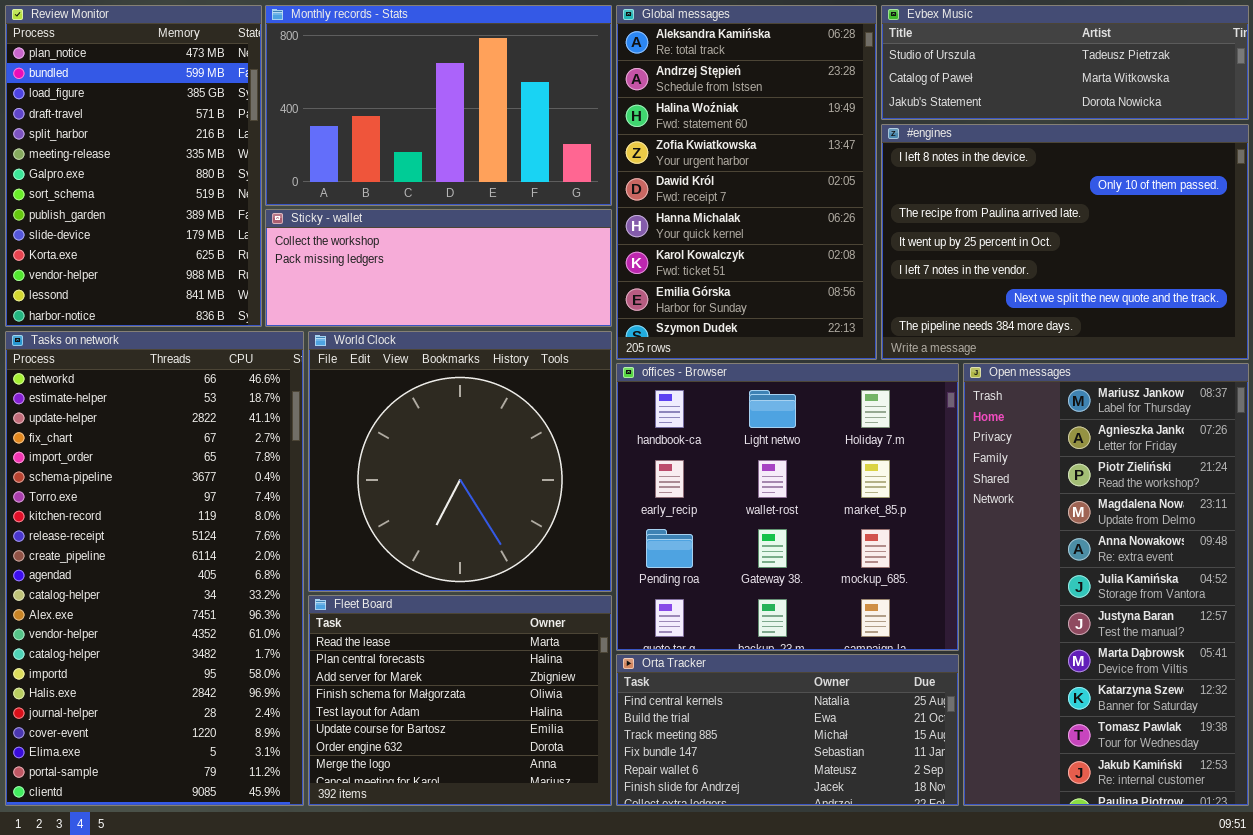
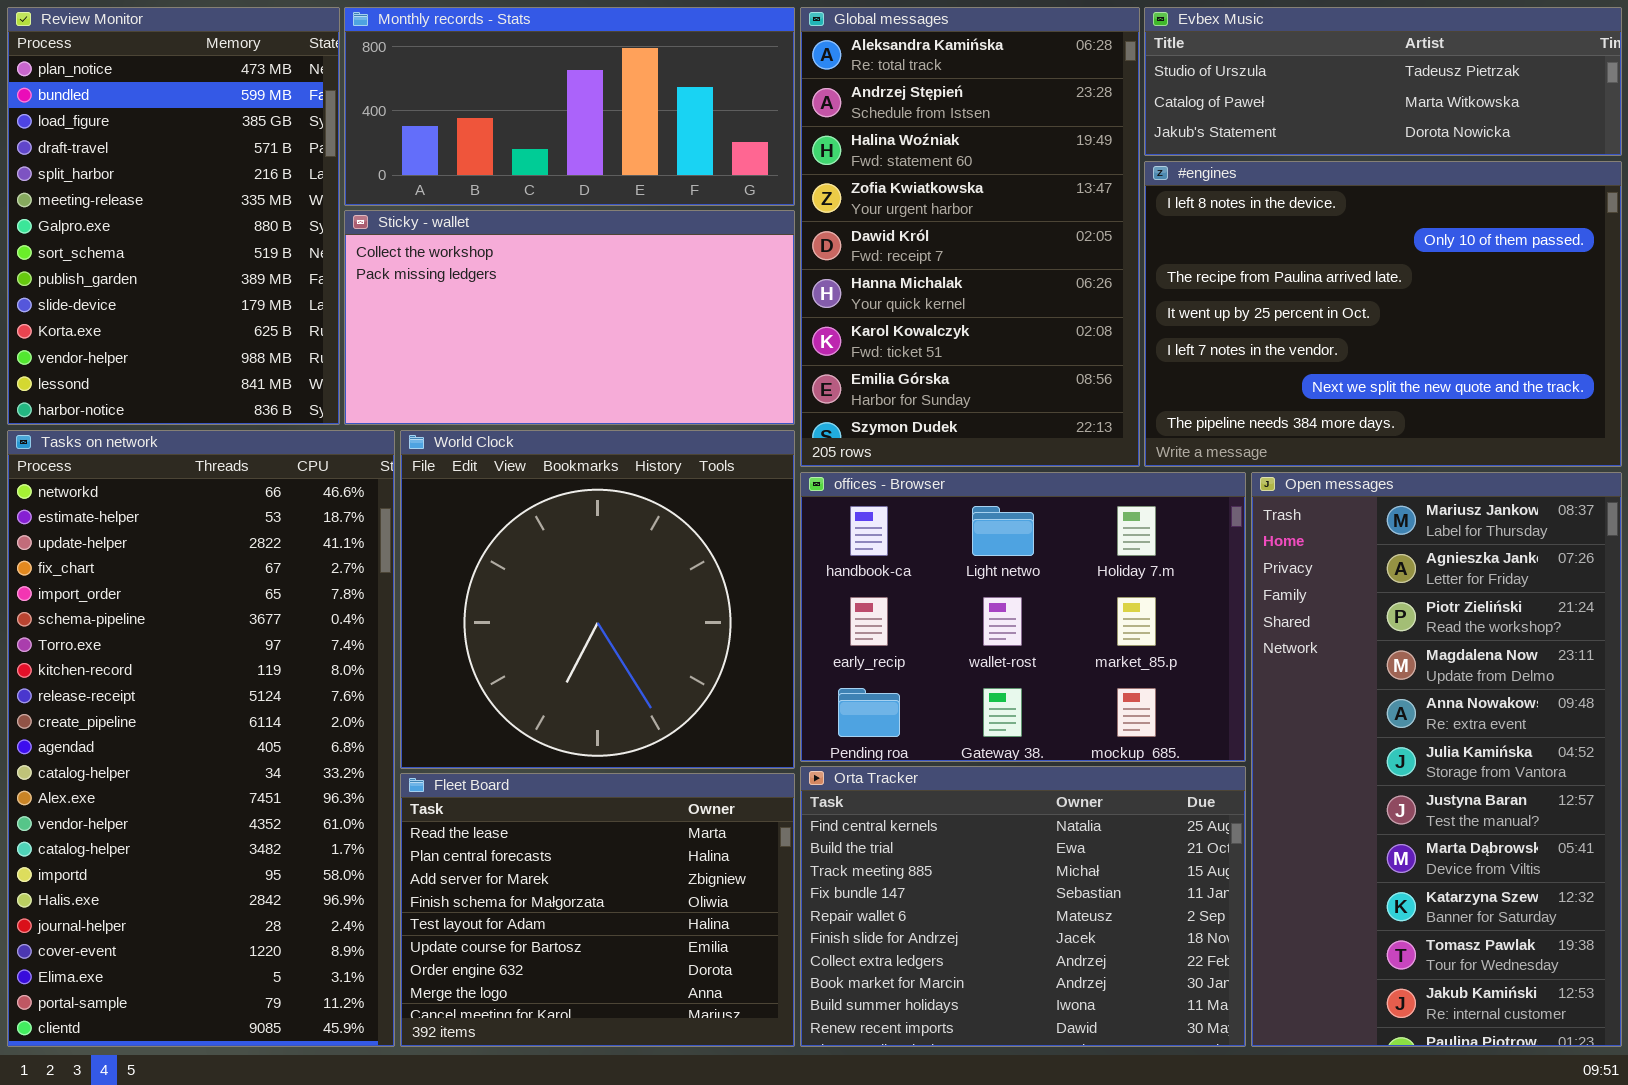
Monthly records - Stats: [265,5,612,206] -> [344,7,795,206], resized
Sticky - wallet: [265,209,612,327] -> [344,210,795,425], resized
offices - Browser: [616,363,959,651] -> [800,472,1246,762], resized
Orta Tracker: [616,654,959,806] -> [800,766,1246,1047], resized

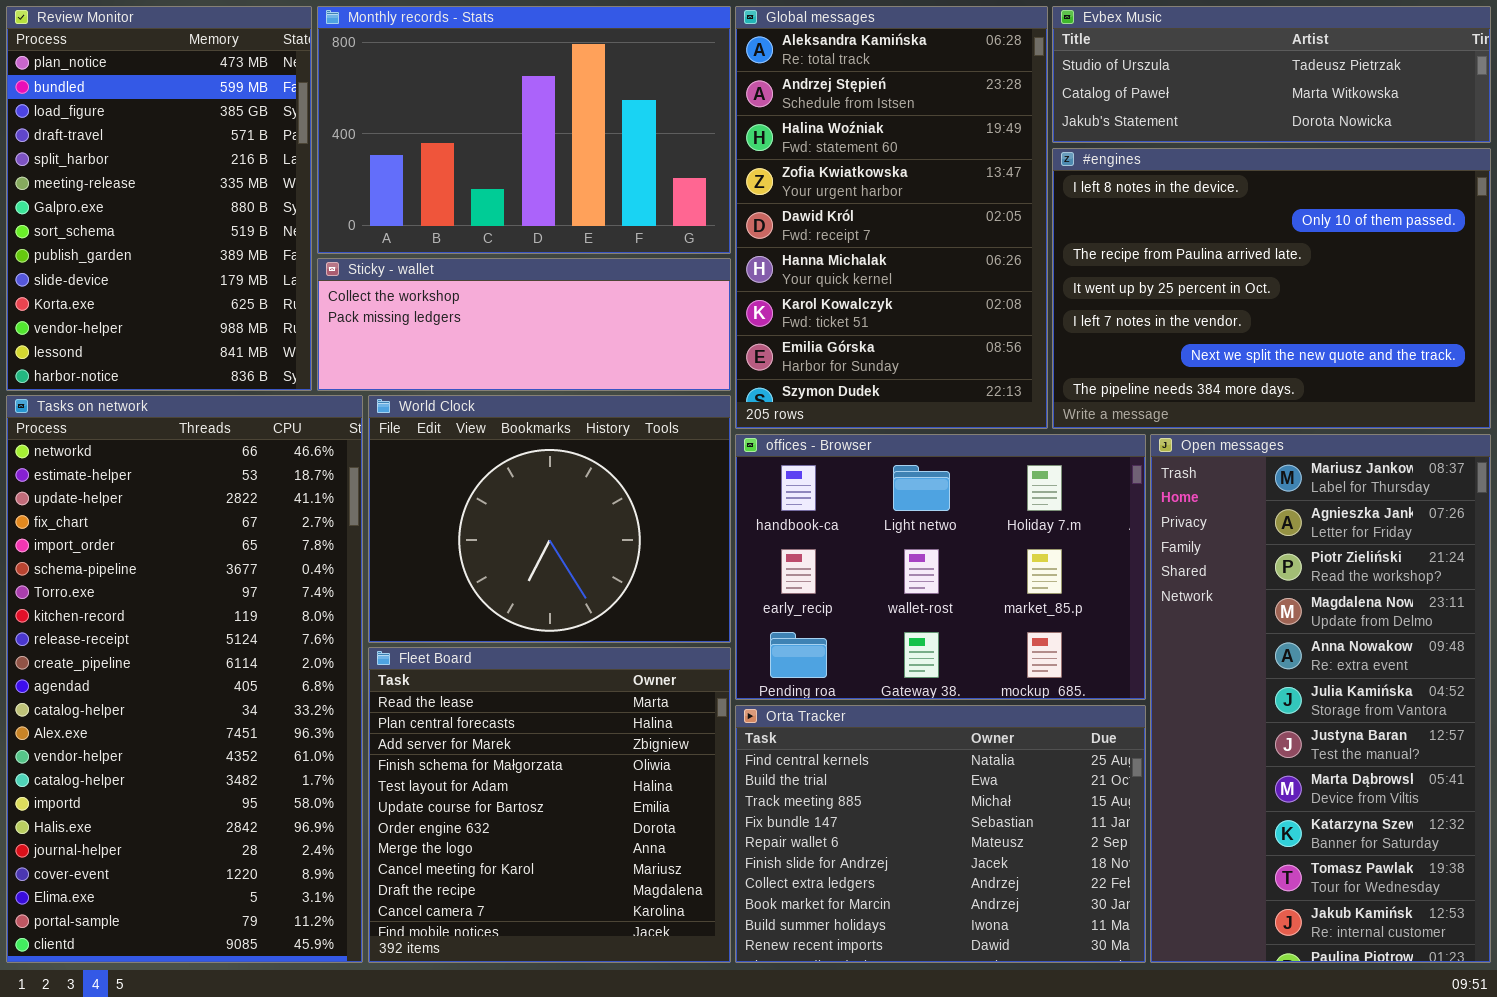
Monthly records - Stats: [344,7,795,206] -> [317,6,731,254], resized
Sticky - wallet: [344,210,795,425] -> [317,258,731,391], resized
World Clock: [400,430,795,769] -> [368,395,731,643], resized
Fleet Board: [400,773,795,1047] -> [368,647,731,963], resized

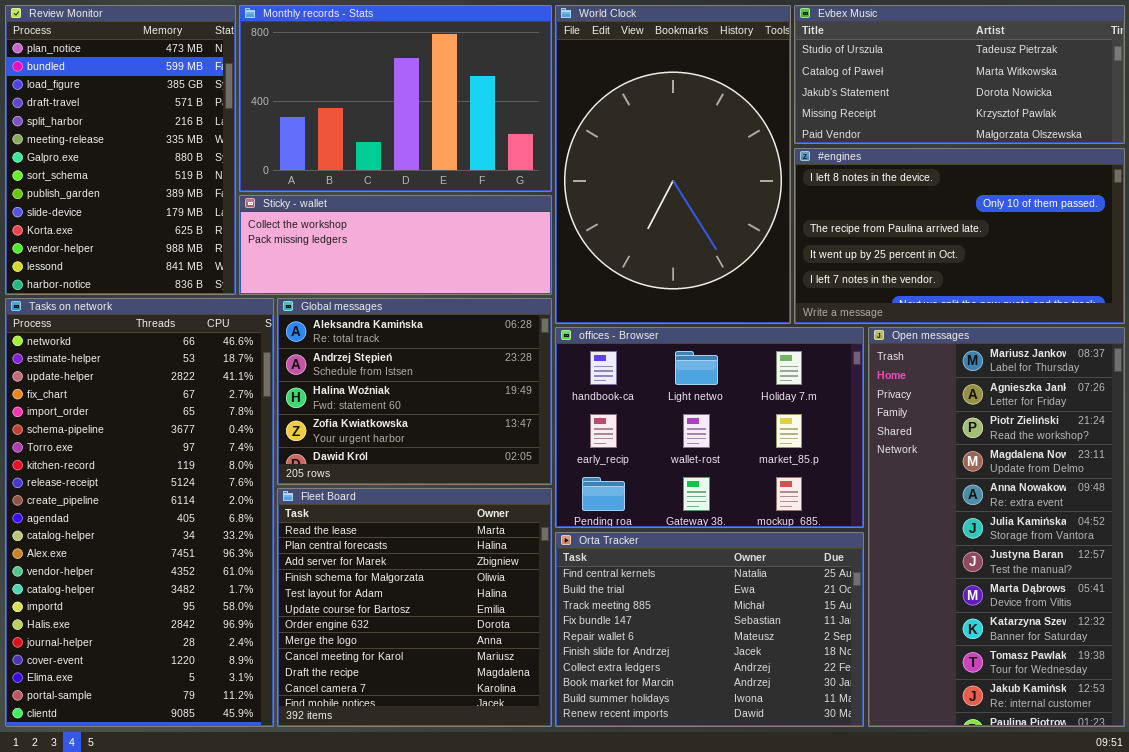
Global messages: [735,6,1048,429] -> [277,298,552,485], moved, resized
Evbex Music: [1052,6,1491,143] -> [794,5,1125,144], resized
#engines: [1052,148,1491,429] -> [794,148,1125,324], resized
World Clock: [368,395,731,643] -> [555,5,791,324], moved, resized

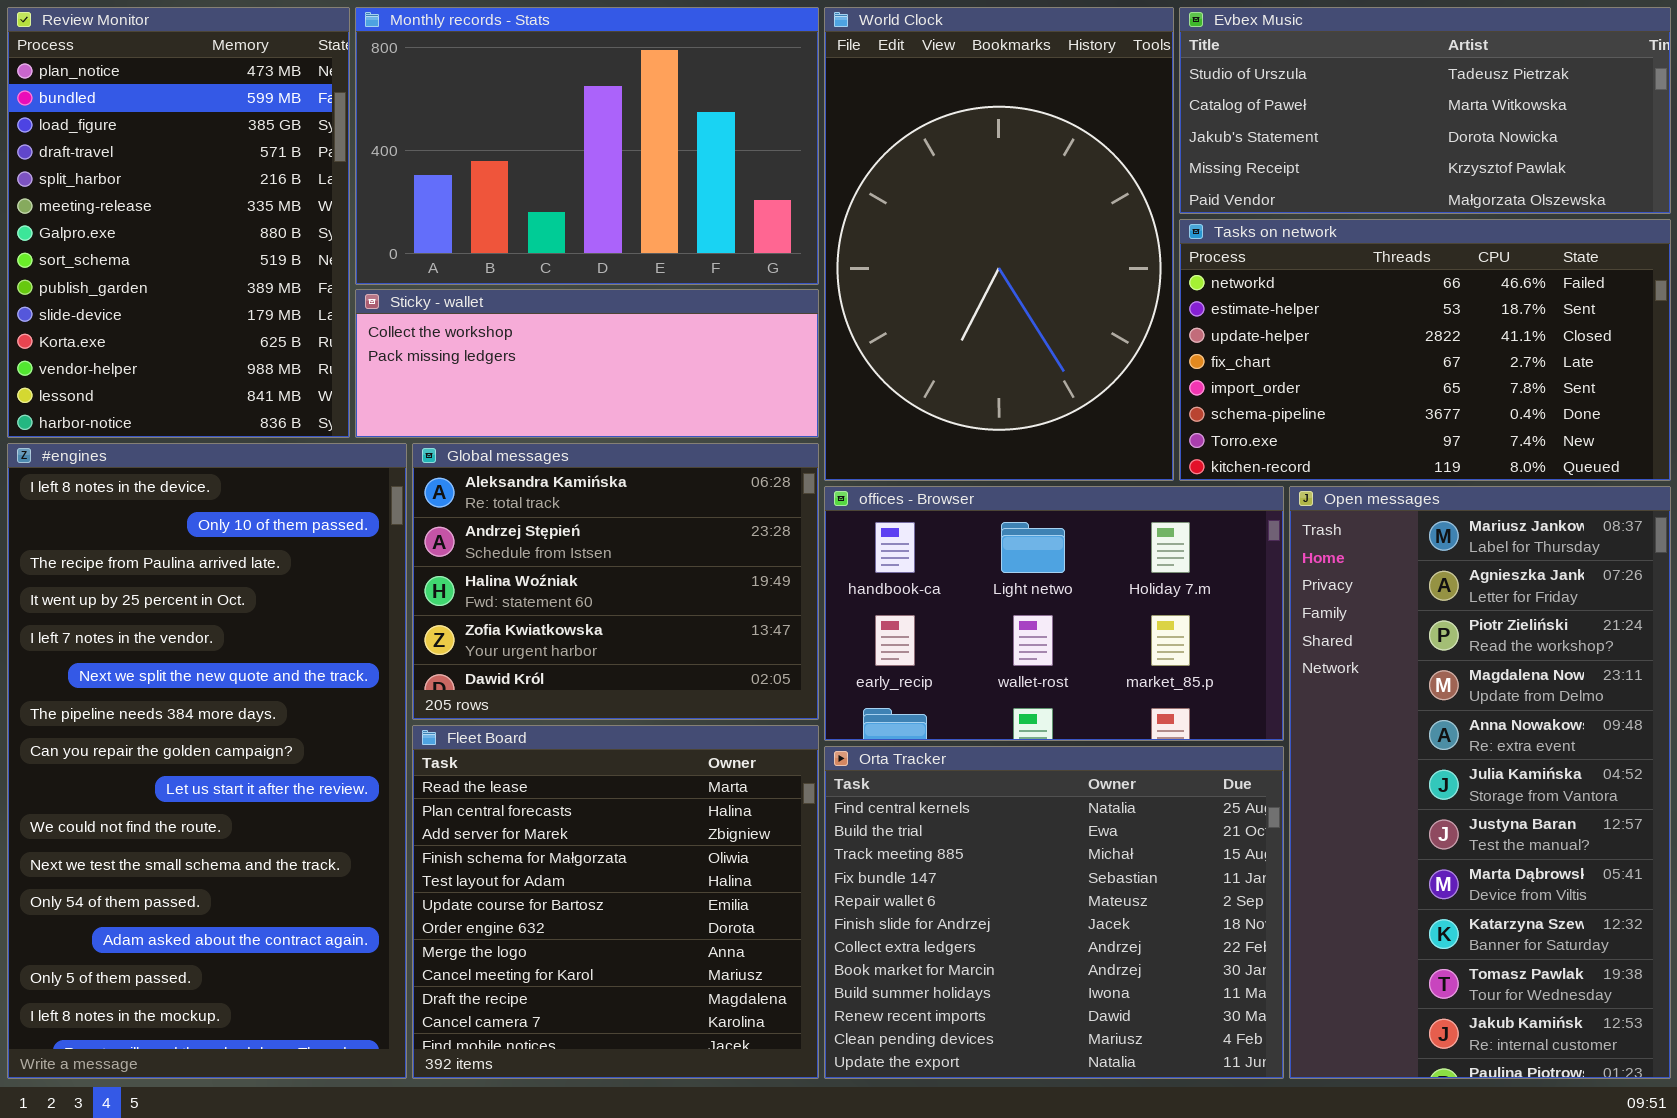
#engines: [794,148,1125,324] -> [7,443,407,1079], moved, resized
Tasks on network: [5,298,274,727] -> [1179,219,1671,481], moved, resized
offices - Browser: [555,327,864,528] -> [824,486,1284,741], resized
Orta Tracker: [555,532,864,727] -> [824,746,1284,1079], resized

